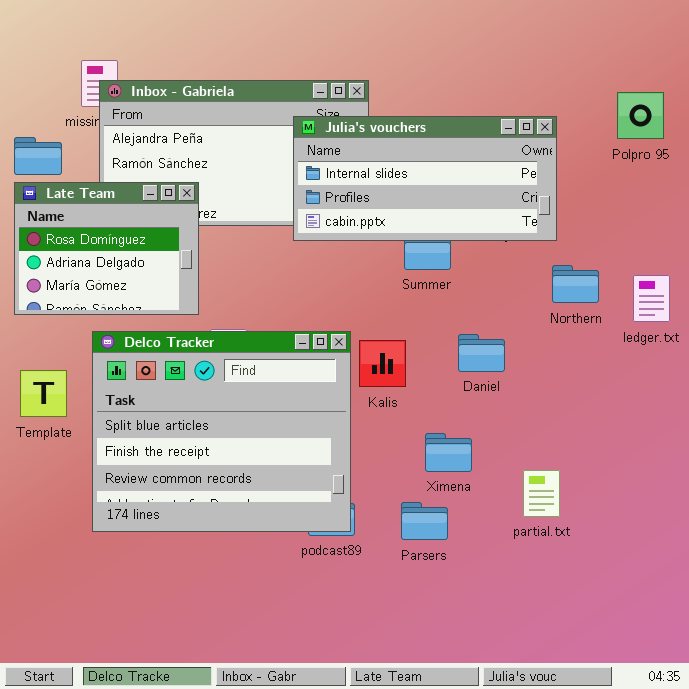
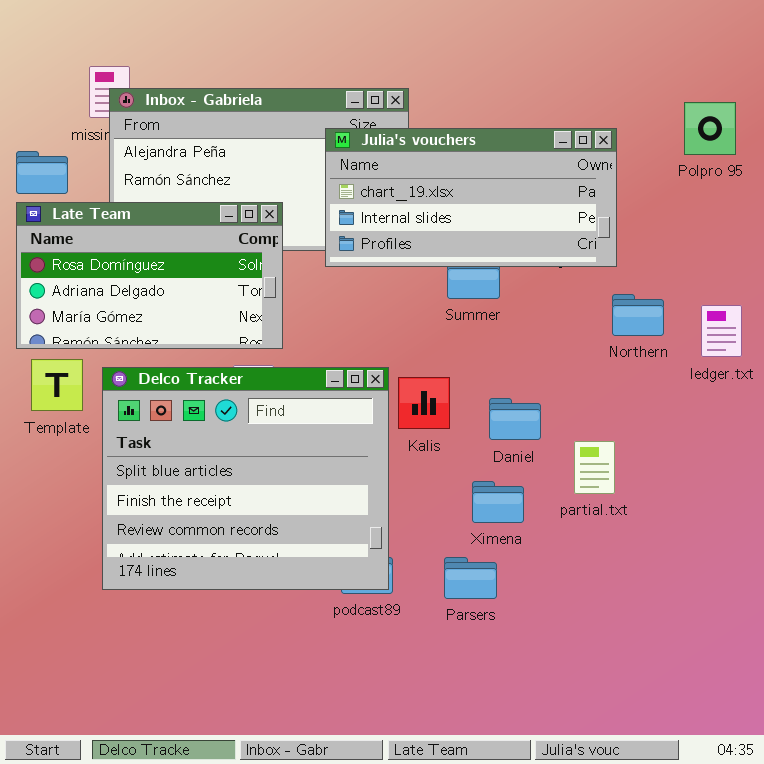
Julia's vouchers: [293,116,557,241] -> [325,128,617,267], scrolled up 1 row
Late Team: [14,182,199,315] -> [16,202,283,349], resized
Daniel: [458,334,505,372] -> [489,398,541,440], moved
Template: [20,370,67,417] -> [31,359,83,411], moved
partial.txt: [523,470,560,517] -> [574,441,615,494], moved

